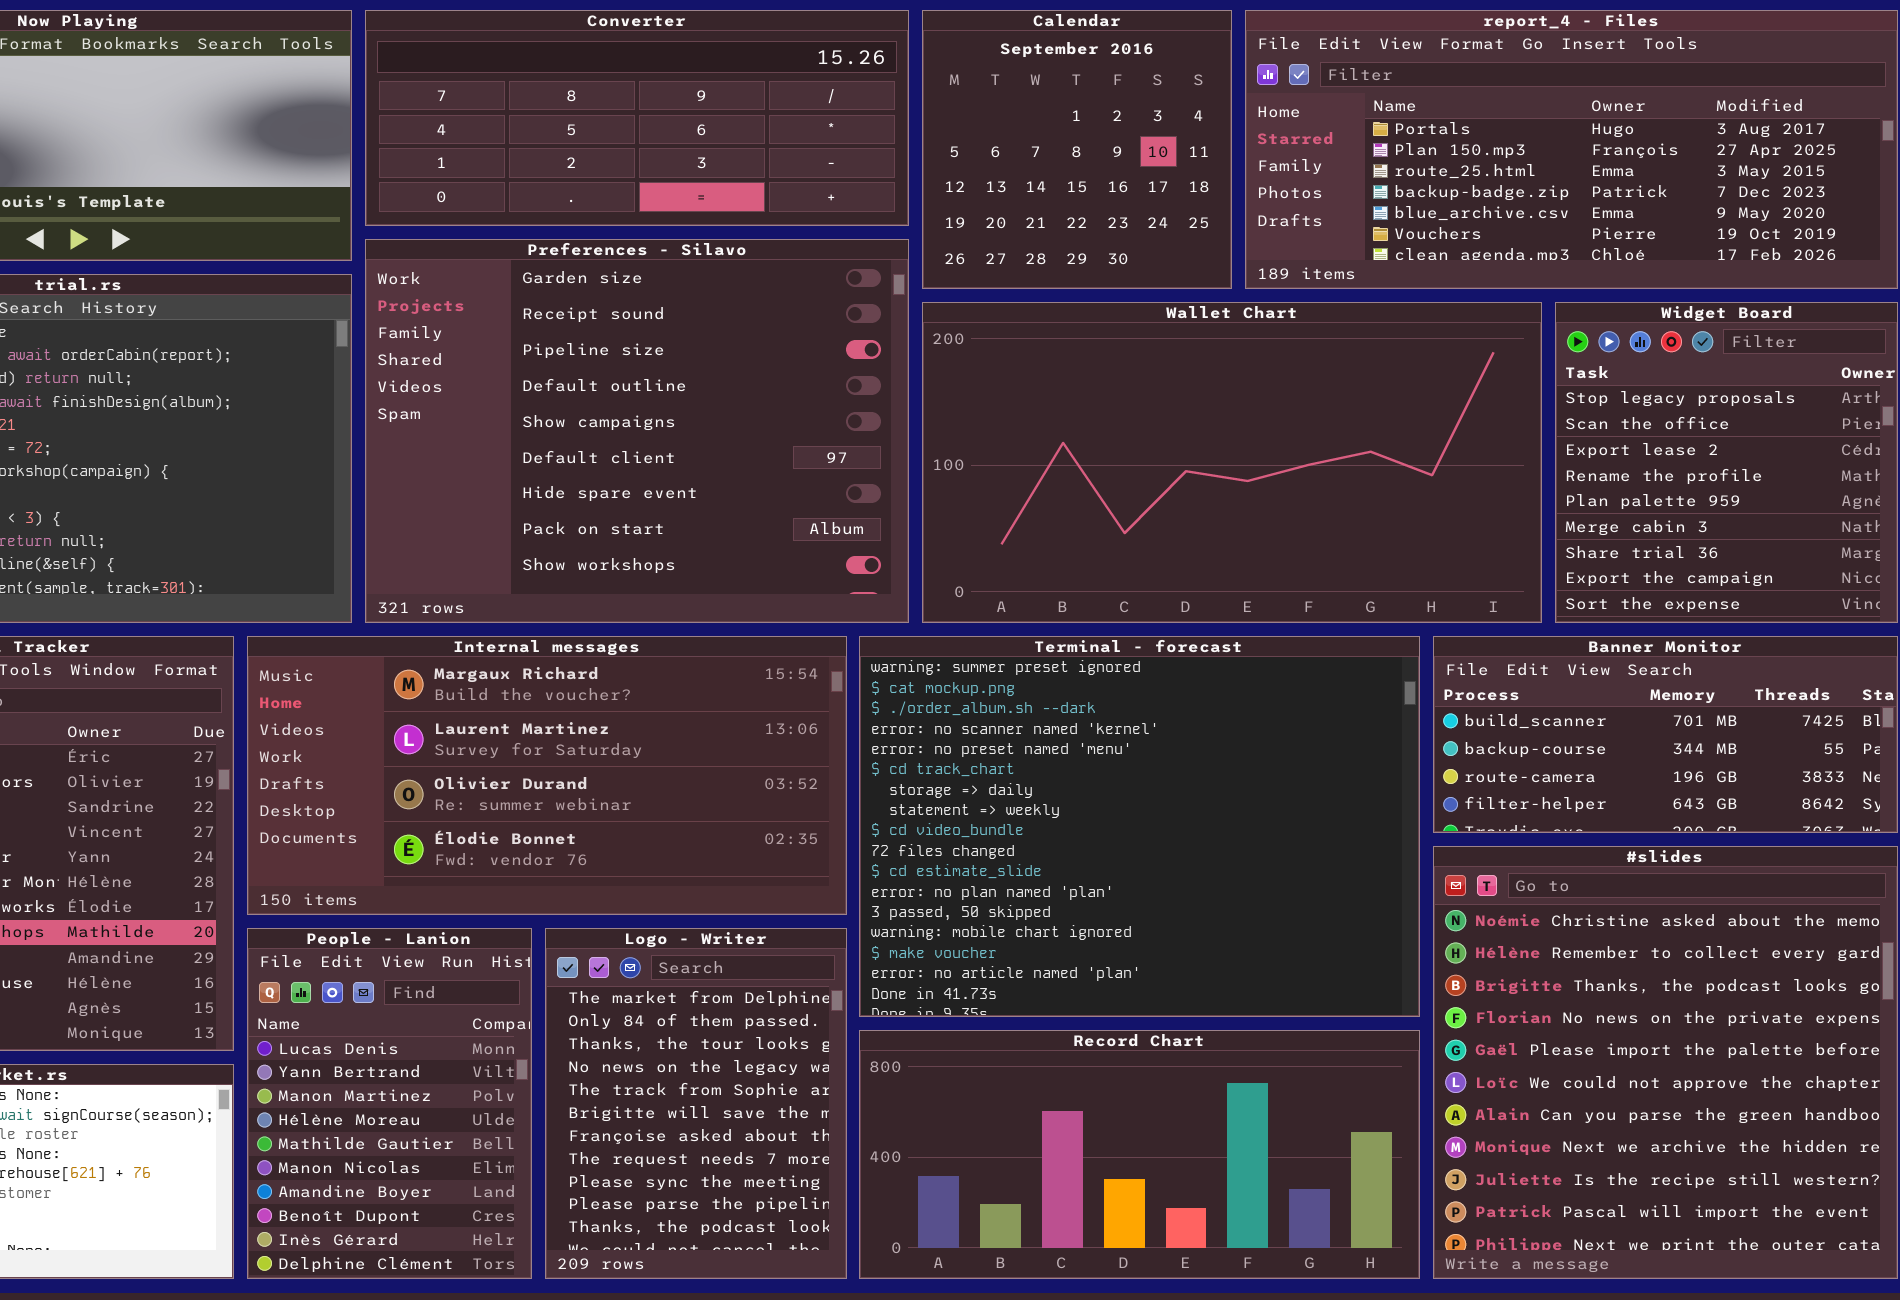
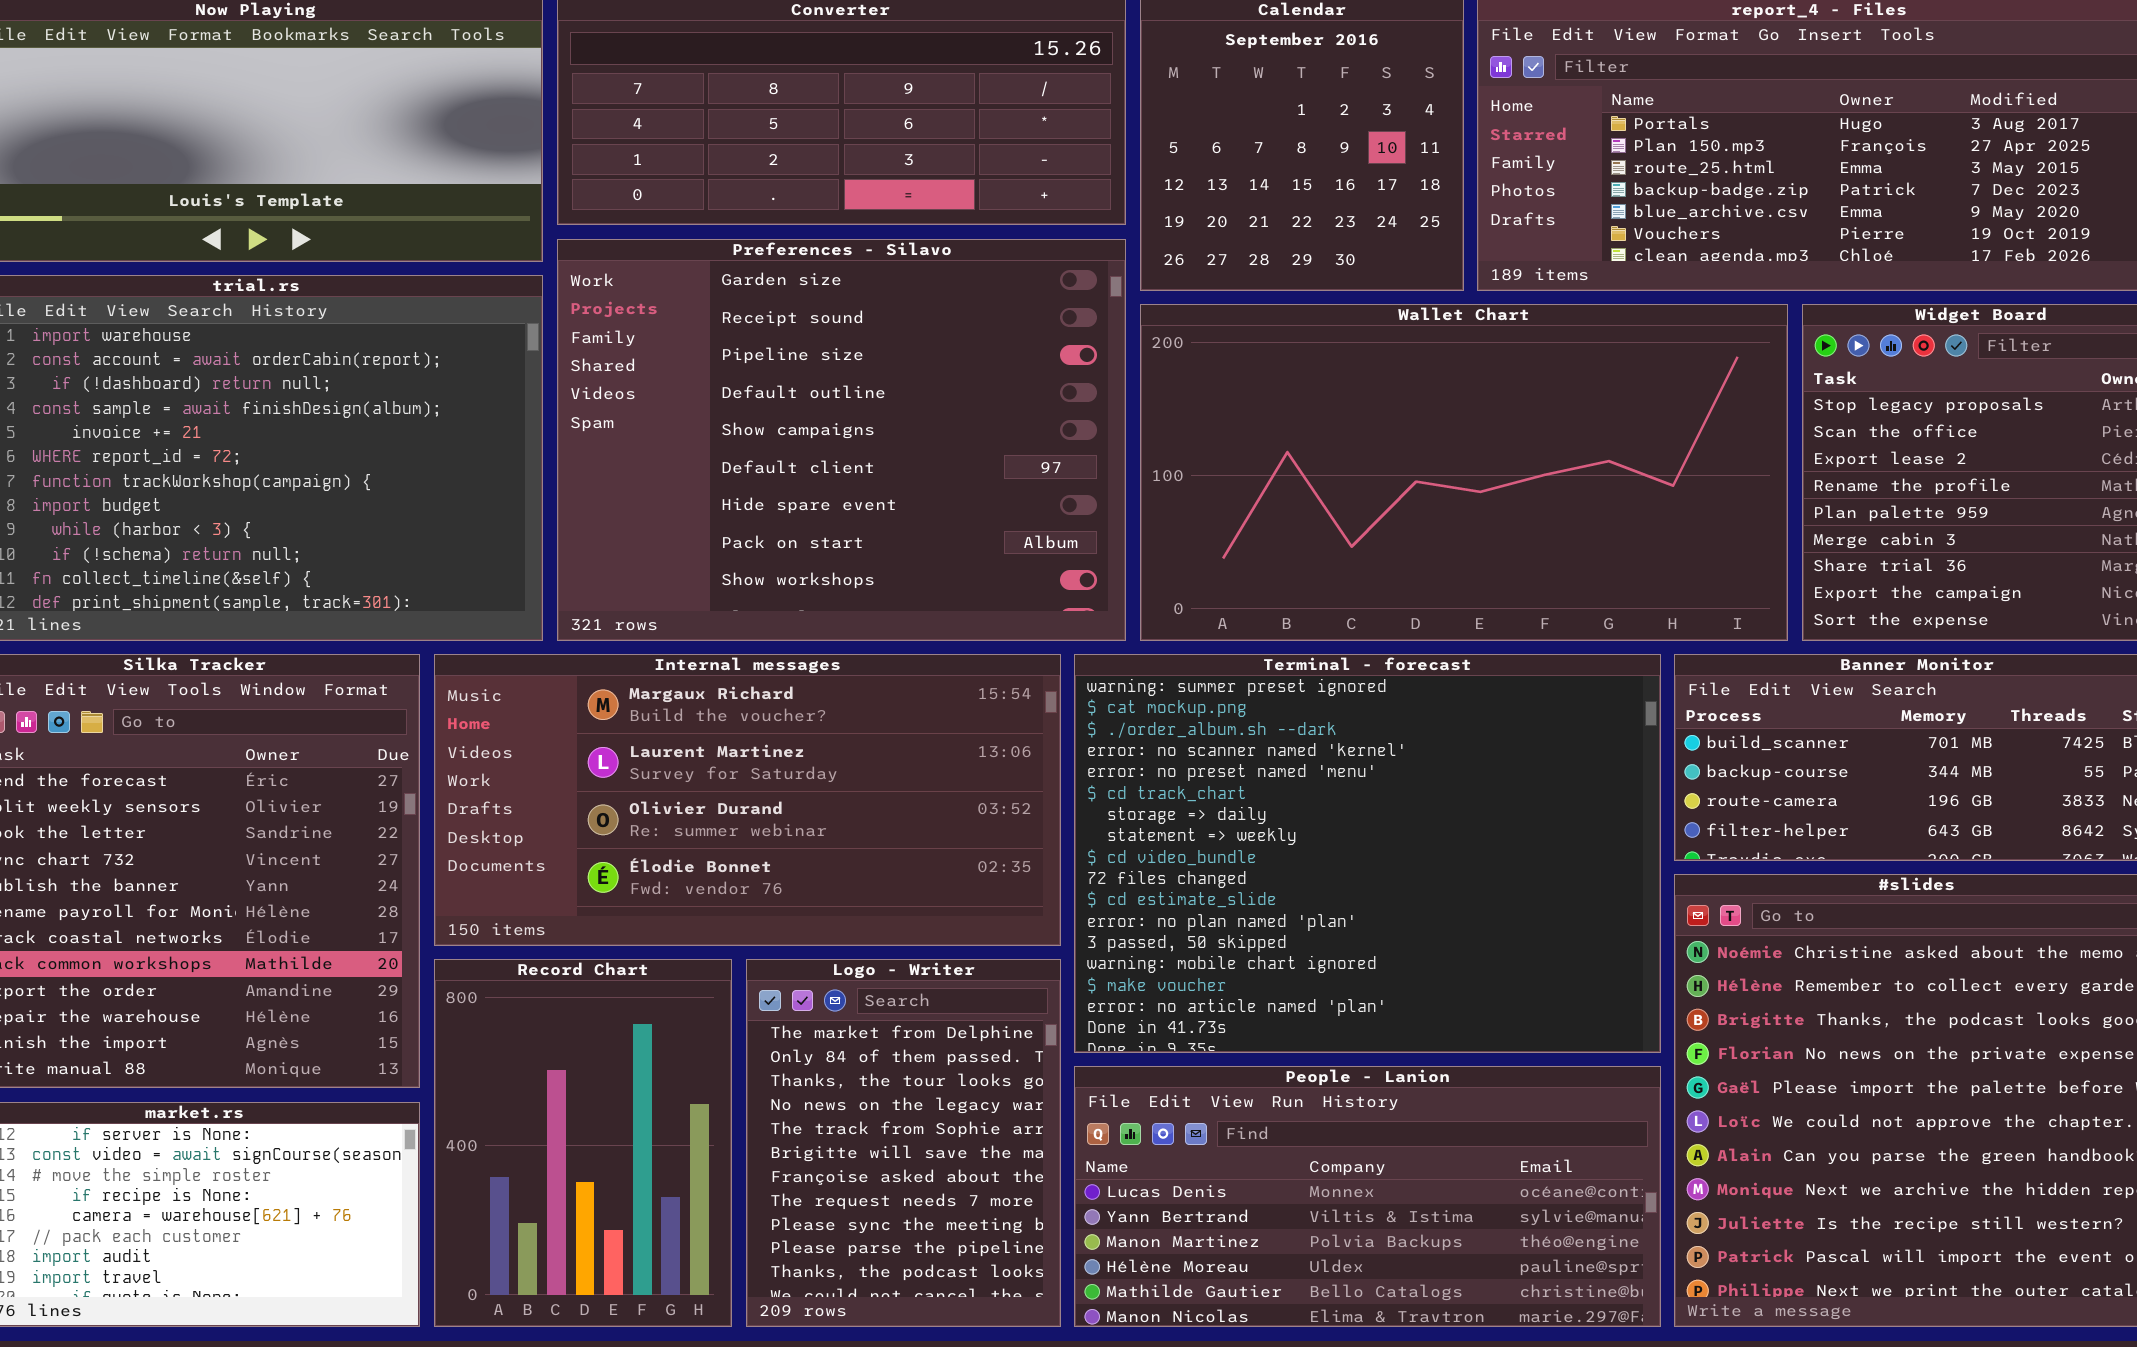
People - Lanion: [247,928,532,1279] -> [1074,1066,1661,1327], moved, resized
Record Chart: [859,1030,1420,1279] -> [434,959,732,1327], moved, resized

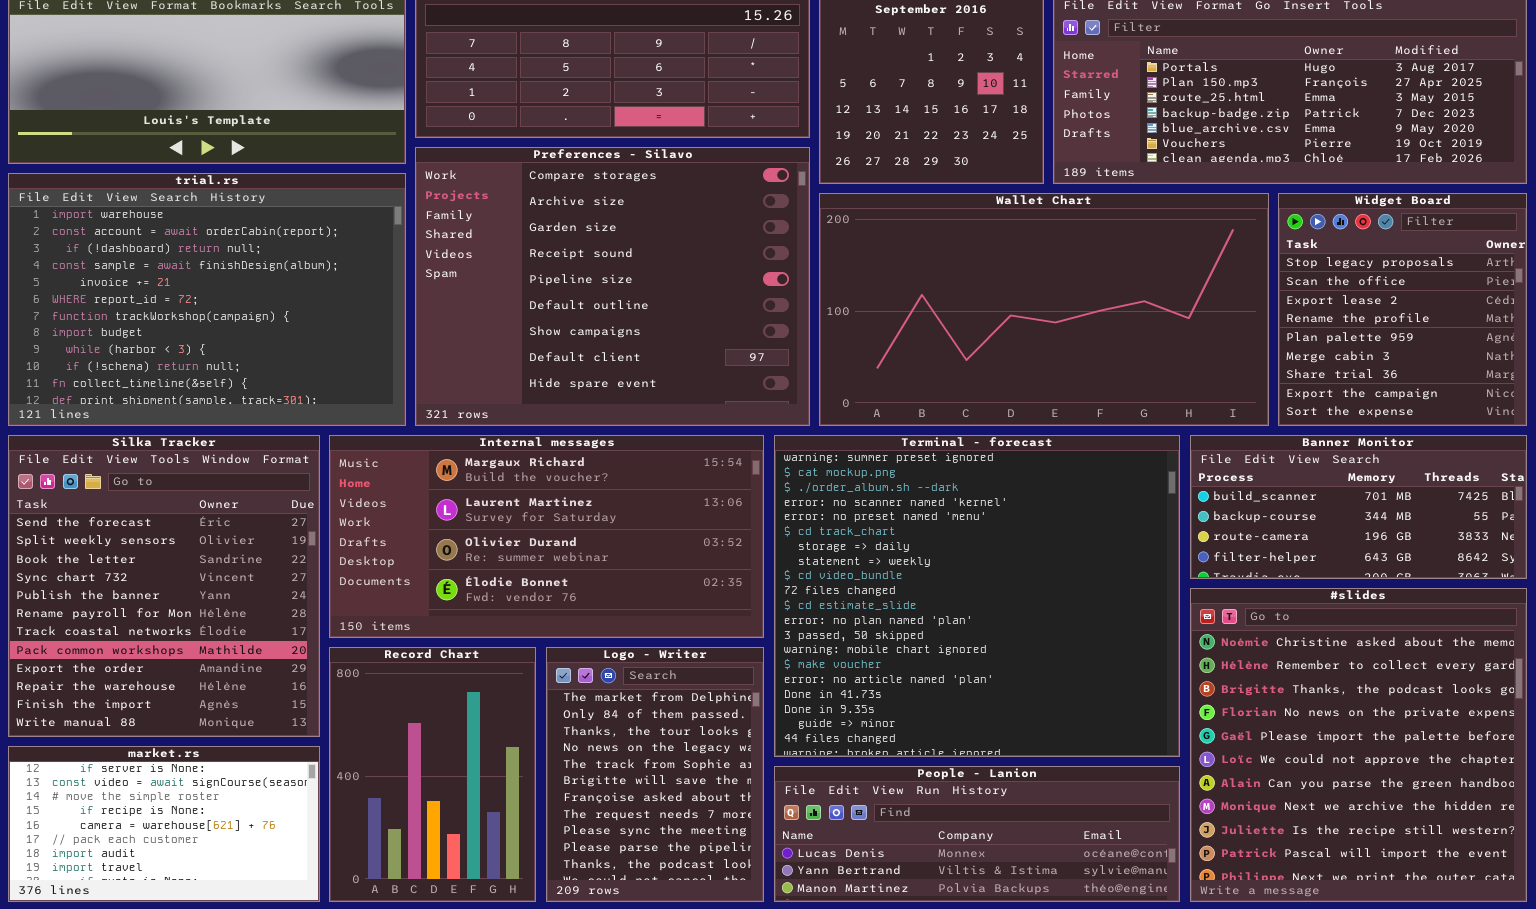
Preferences - Silavo: [557,239,1126,641] -> [415,147,810,426], scrolled up 2 rows
Terminal - forecast: [1074,654,1661,1053] -> [774,435,1180,757], resized
People - Lanion: [1074,1066,1661,1327] -> [774,766,1180,902], resized

